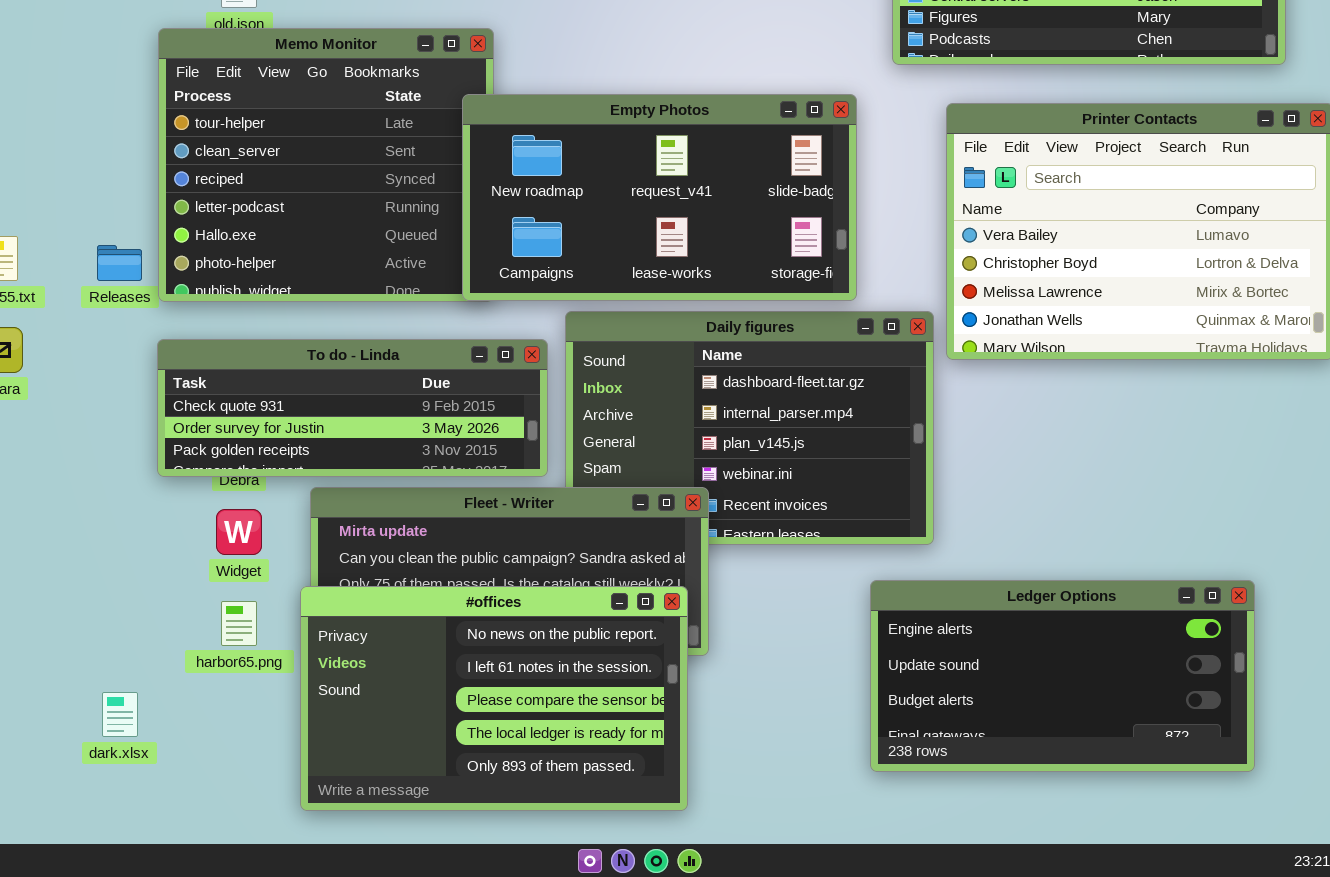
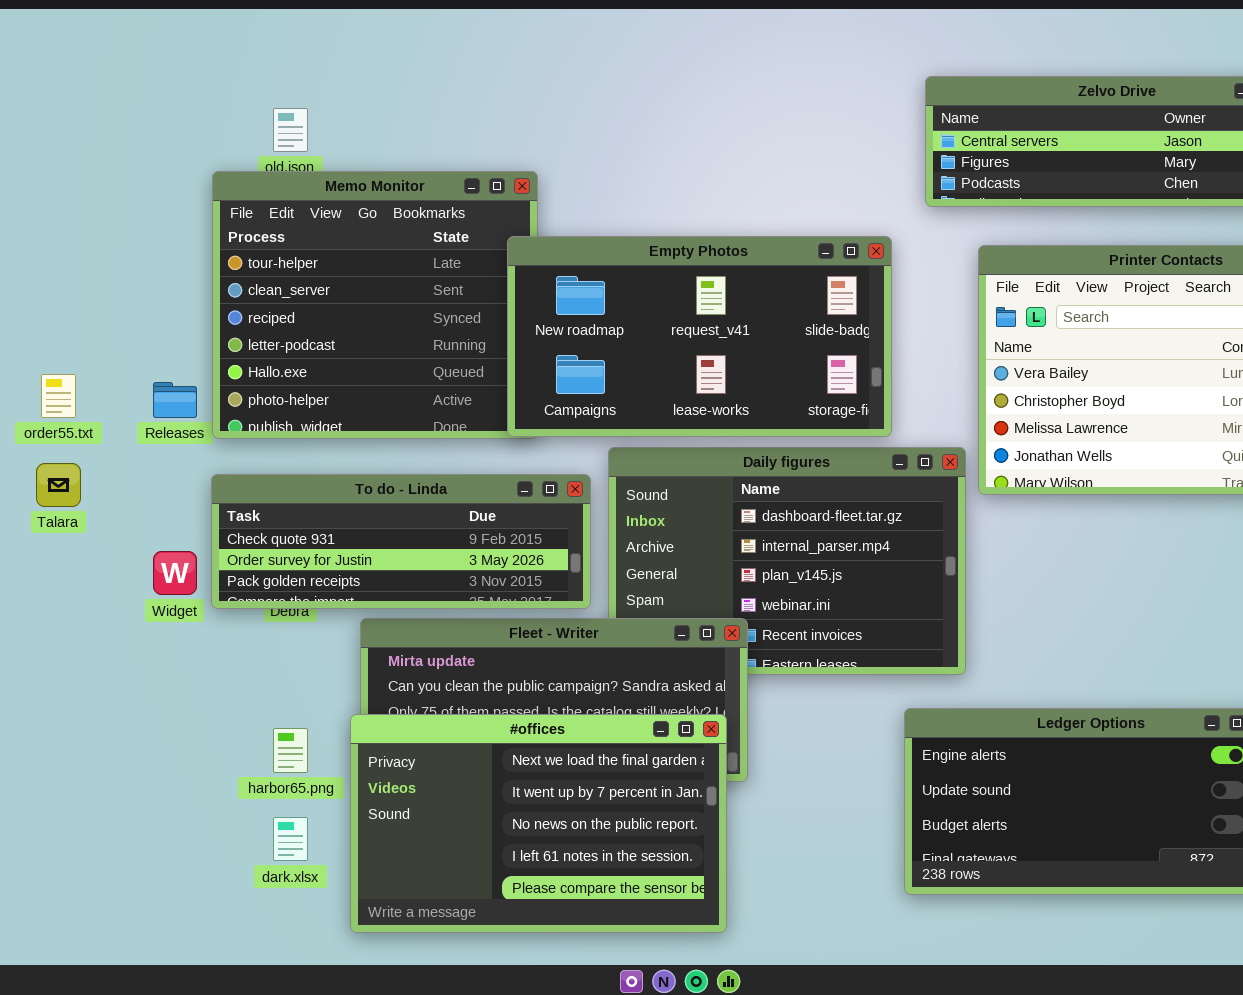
Widget: [216,509,262,555] -> [153,551,197,595], moved
#offices: [300,586,688,811] -> [350,714,727,933], scrolled up 2 rows
dark.xlsx: [102,692,138,737] -> [273,817,308,861], moved

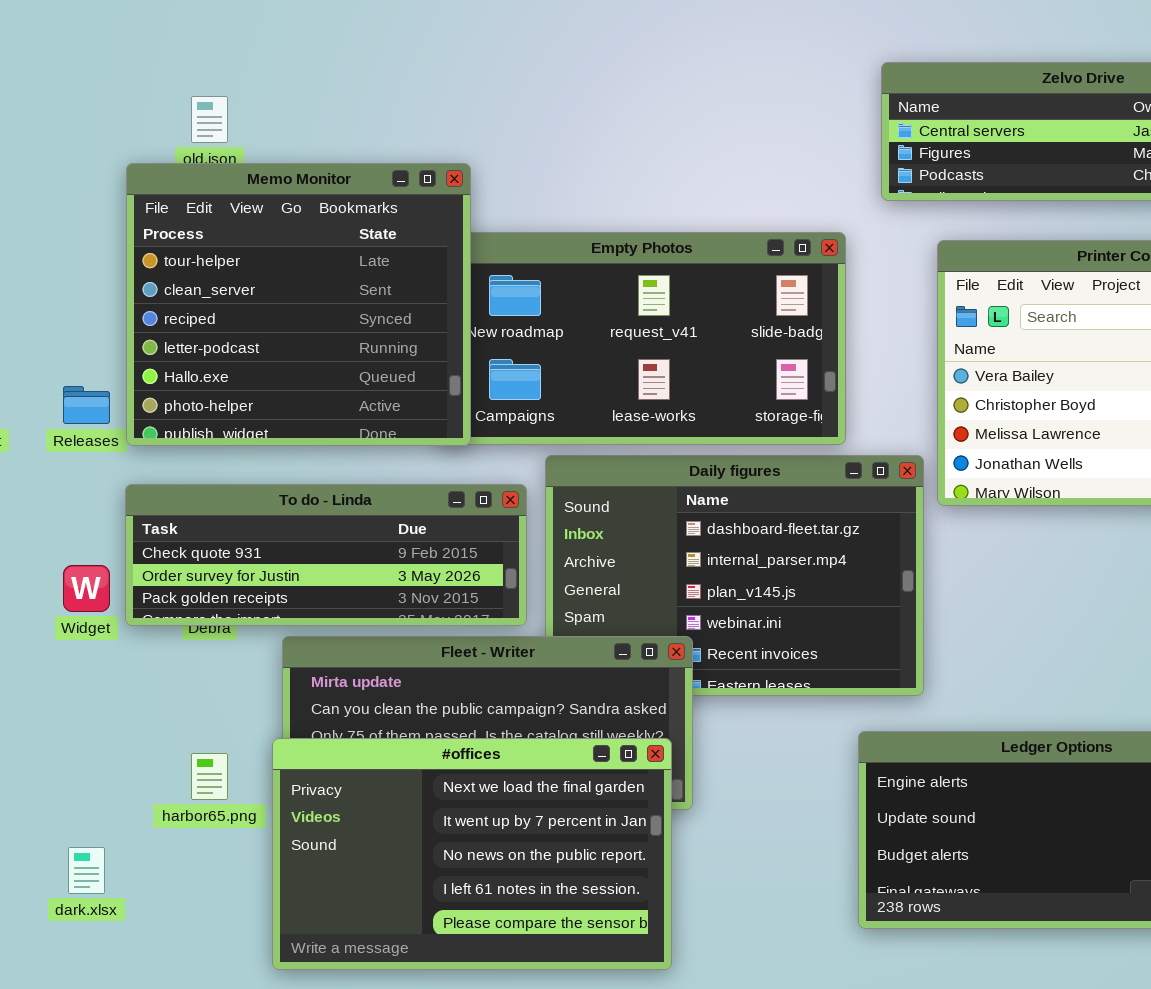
Memo Monitor: [212,171,538,439] -> [126,163,471,446], raised
dark.xlsx: [273,817,308,861] -> [68,847,105,894], moved

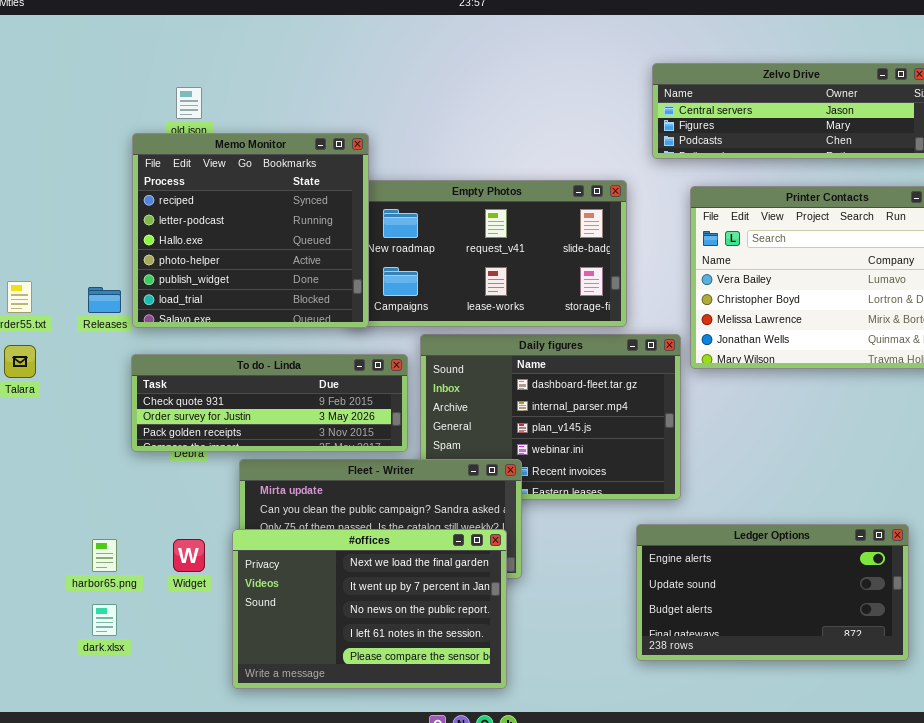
Memo Monitor: [126,163,471,446] -> [132,133,369,328], scrolled down 2 rows
Widget: [63,565,110,612] -> [173,539,205,572], moved
harbor65.png: [191,753,228,800] -> [92,539,117,572], moved

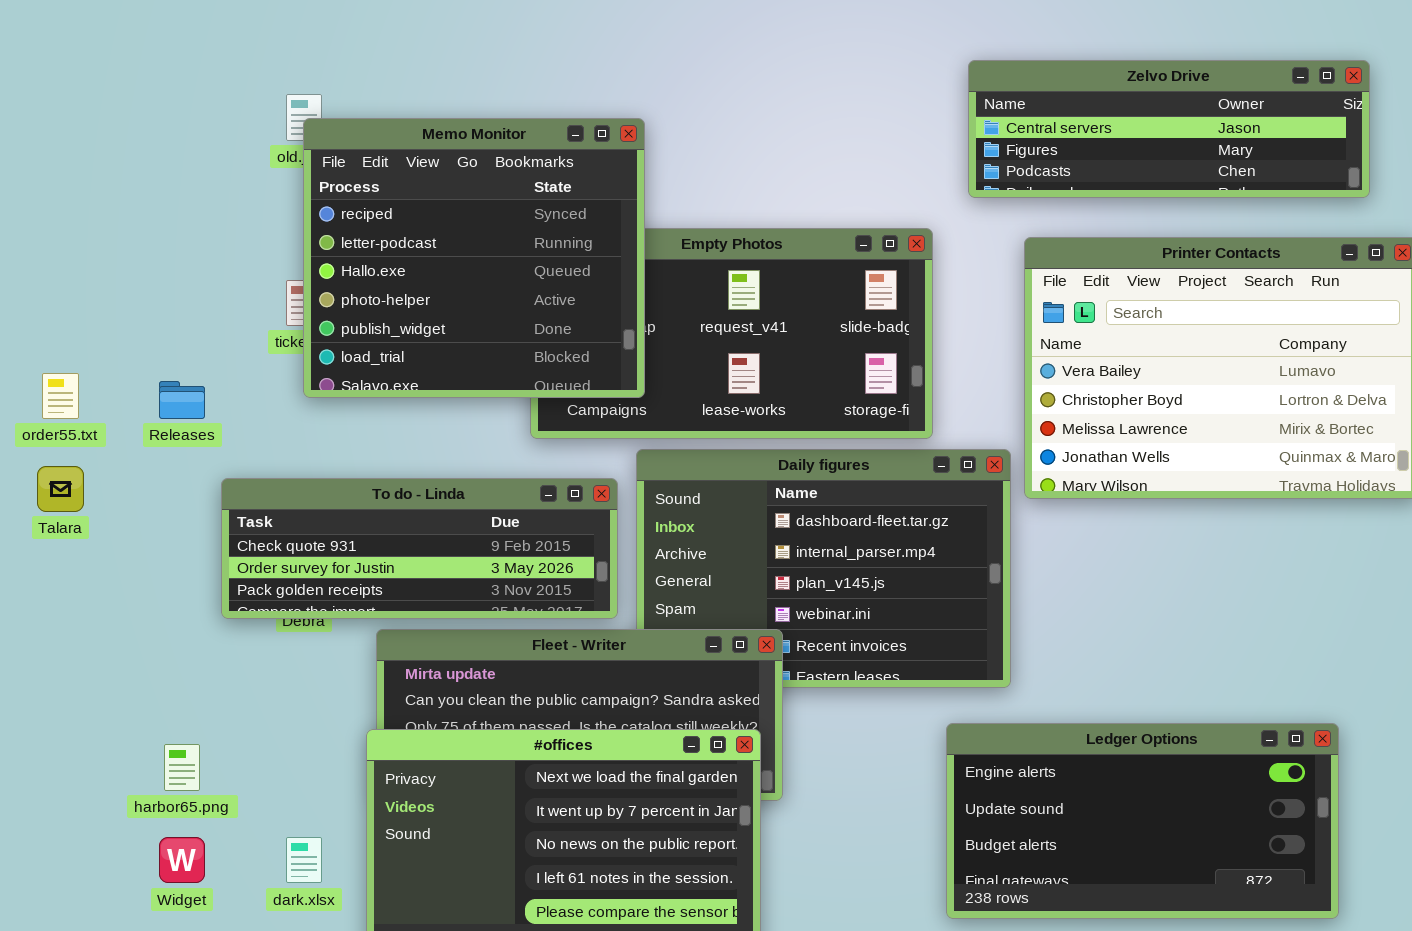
Memo Monitor: [132,133,369,328] -> [303,118,645,398], moved
Widget: [173,539,205,572] -> [159,837,205,883], moved
dark.xlsx: [92,604,117,636] -> [286,837,322,883], moved

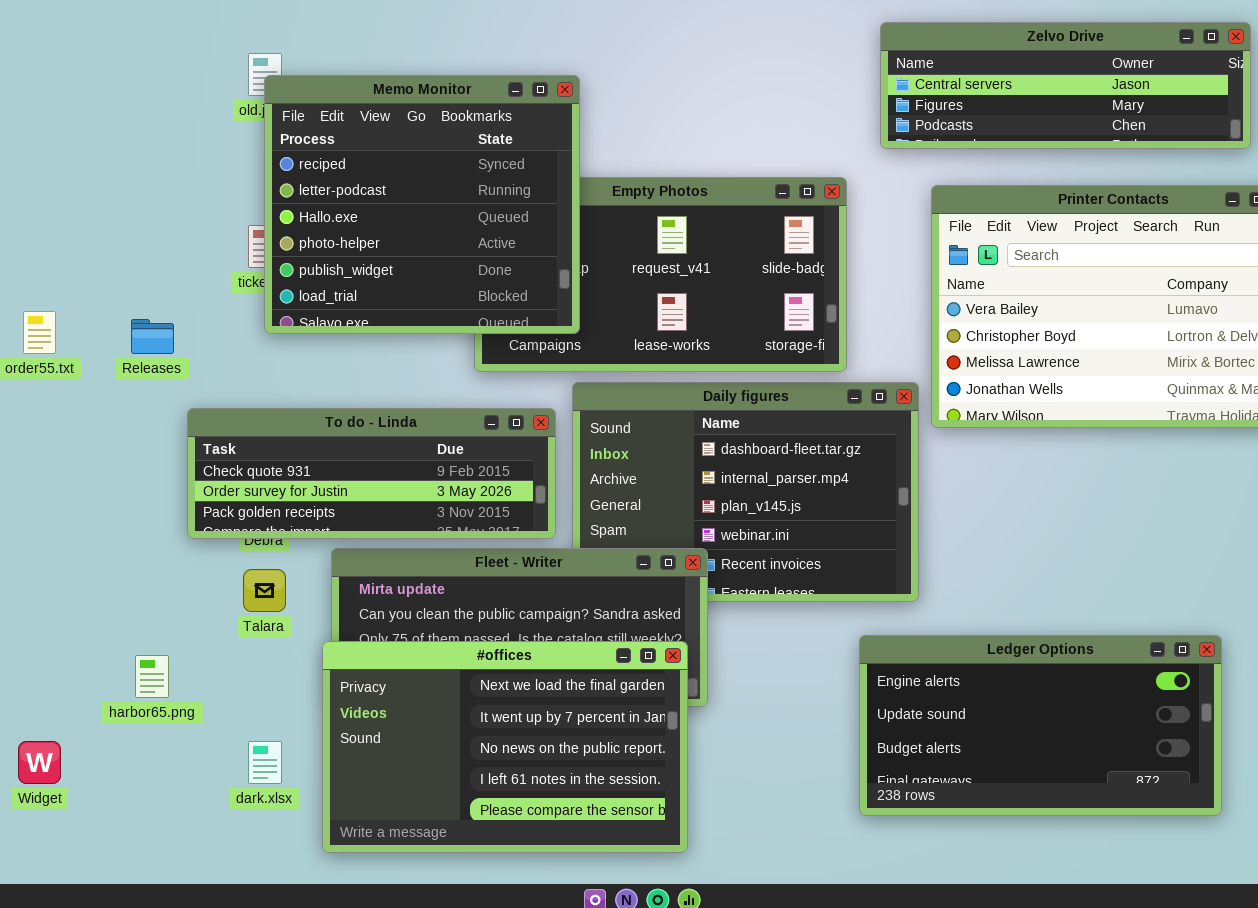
Talara: [37,466,84,512] -> [243,569,286,612], moved
Widget: [159,837,205,883] -> [18,741,61,784], moved

